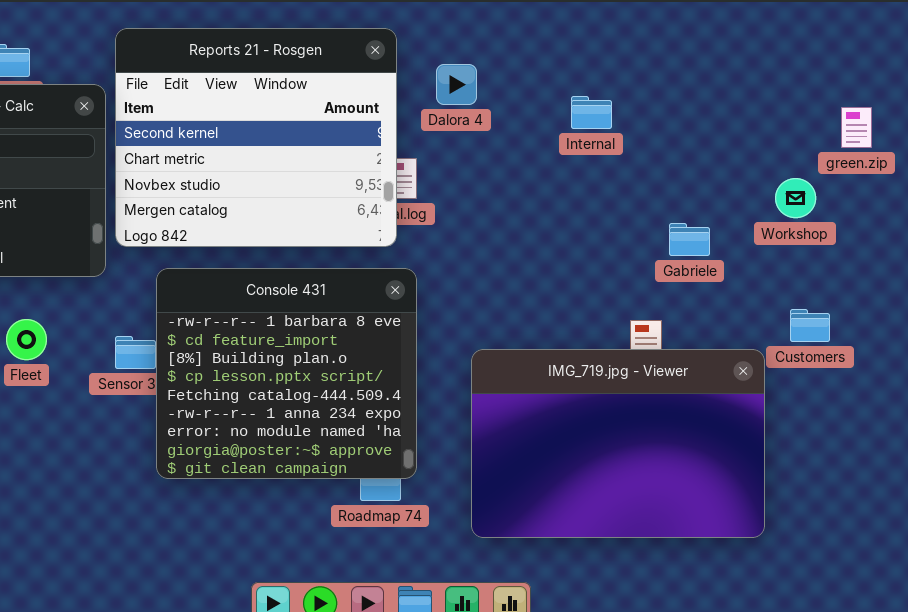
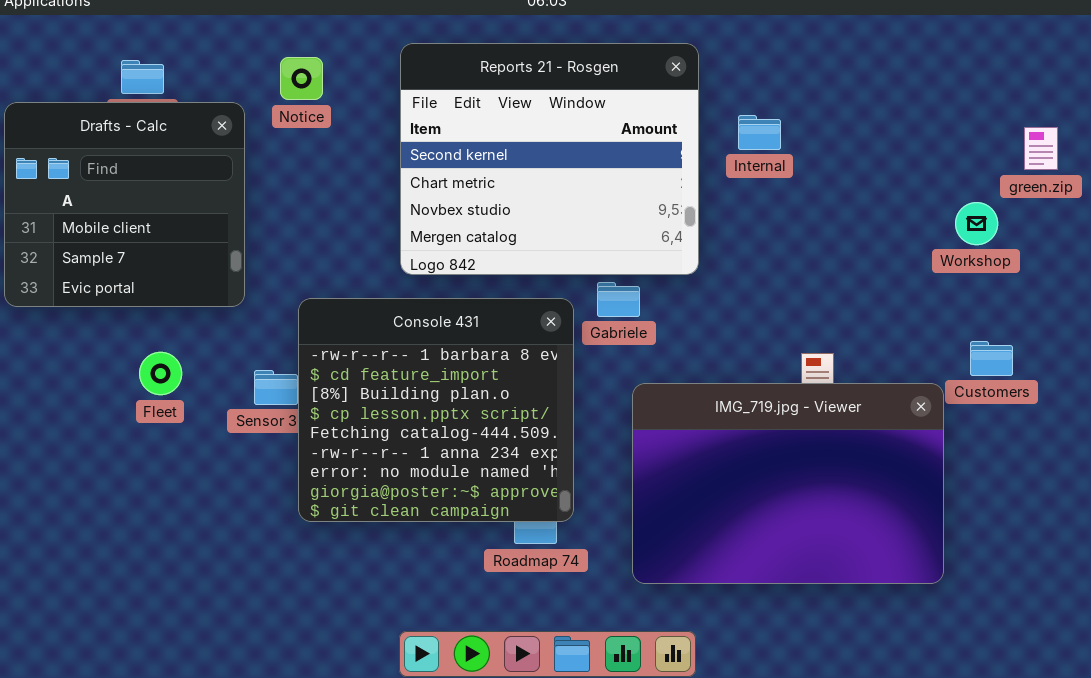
Reports 21 - Rosgen: [115,28,397,247] -> [400,43,699,275], moved
Gabriele: [669,223,710,256] -> [597,282,640,317], moved

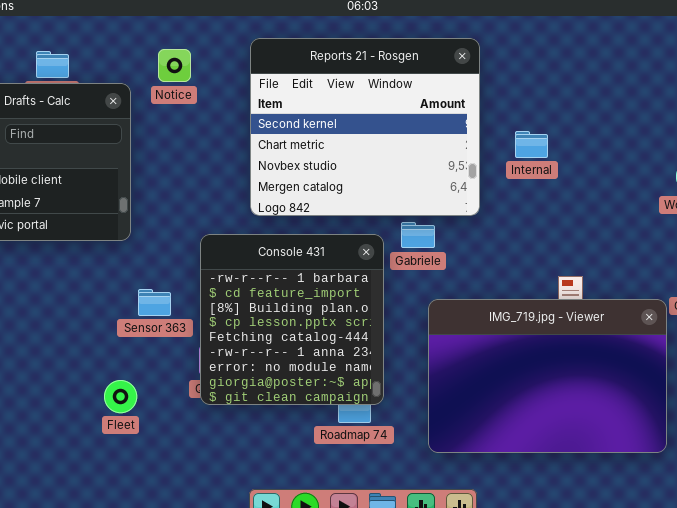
Internal: [738,115,781,150] -> [515,131,548,158], moved
Console 431: [298,298,574,522] -> [200,234,384,405], resized
Fleet: [139,352,182,395] -> [104,380,137,413], moved

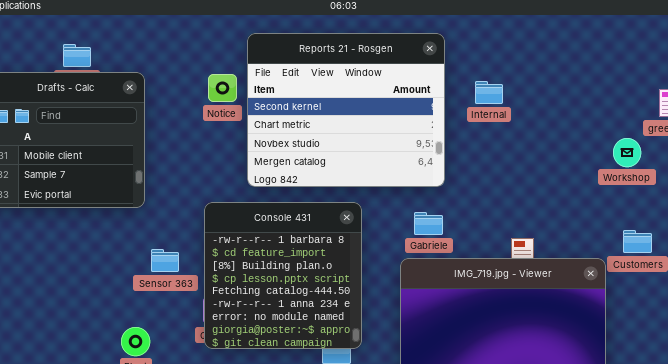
Notice: [158,49,191,82] -> [208,74,237,102], moved
Internal: [515,131,548,158] -> [475,81,503,104], moved
Gabriele: [401,222,435,248] -> [414,212,443,235], moved

